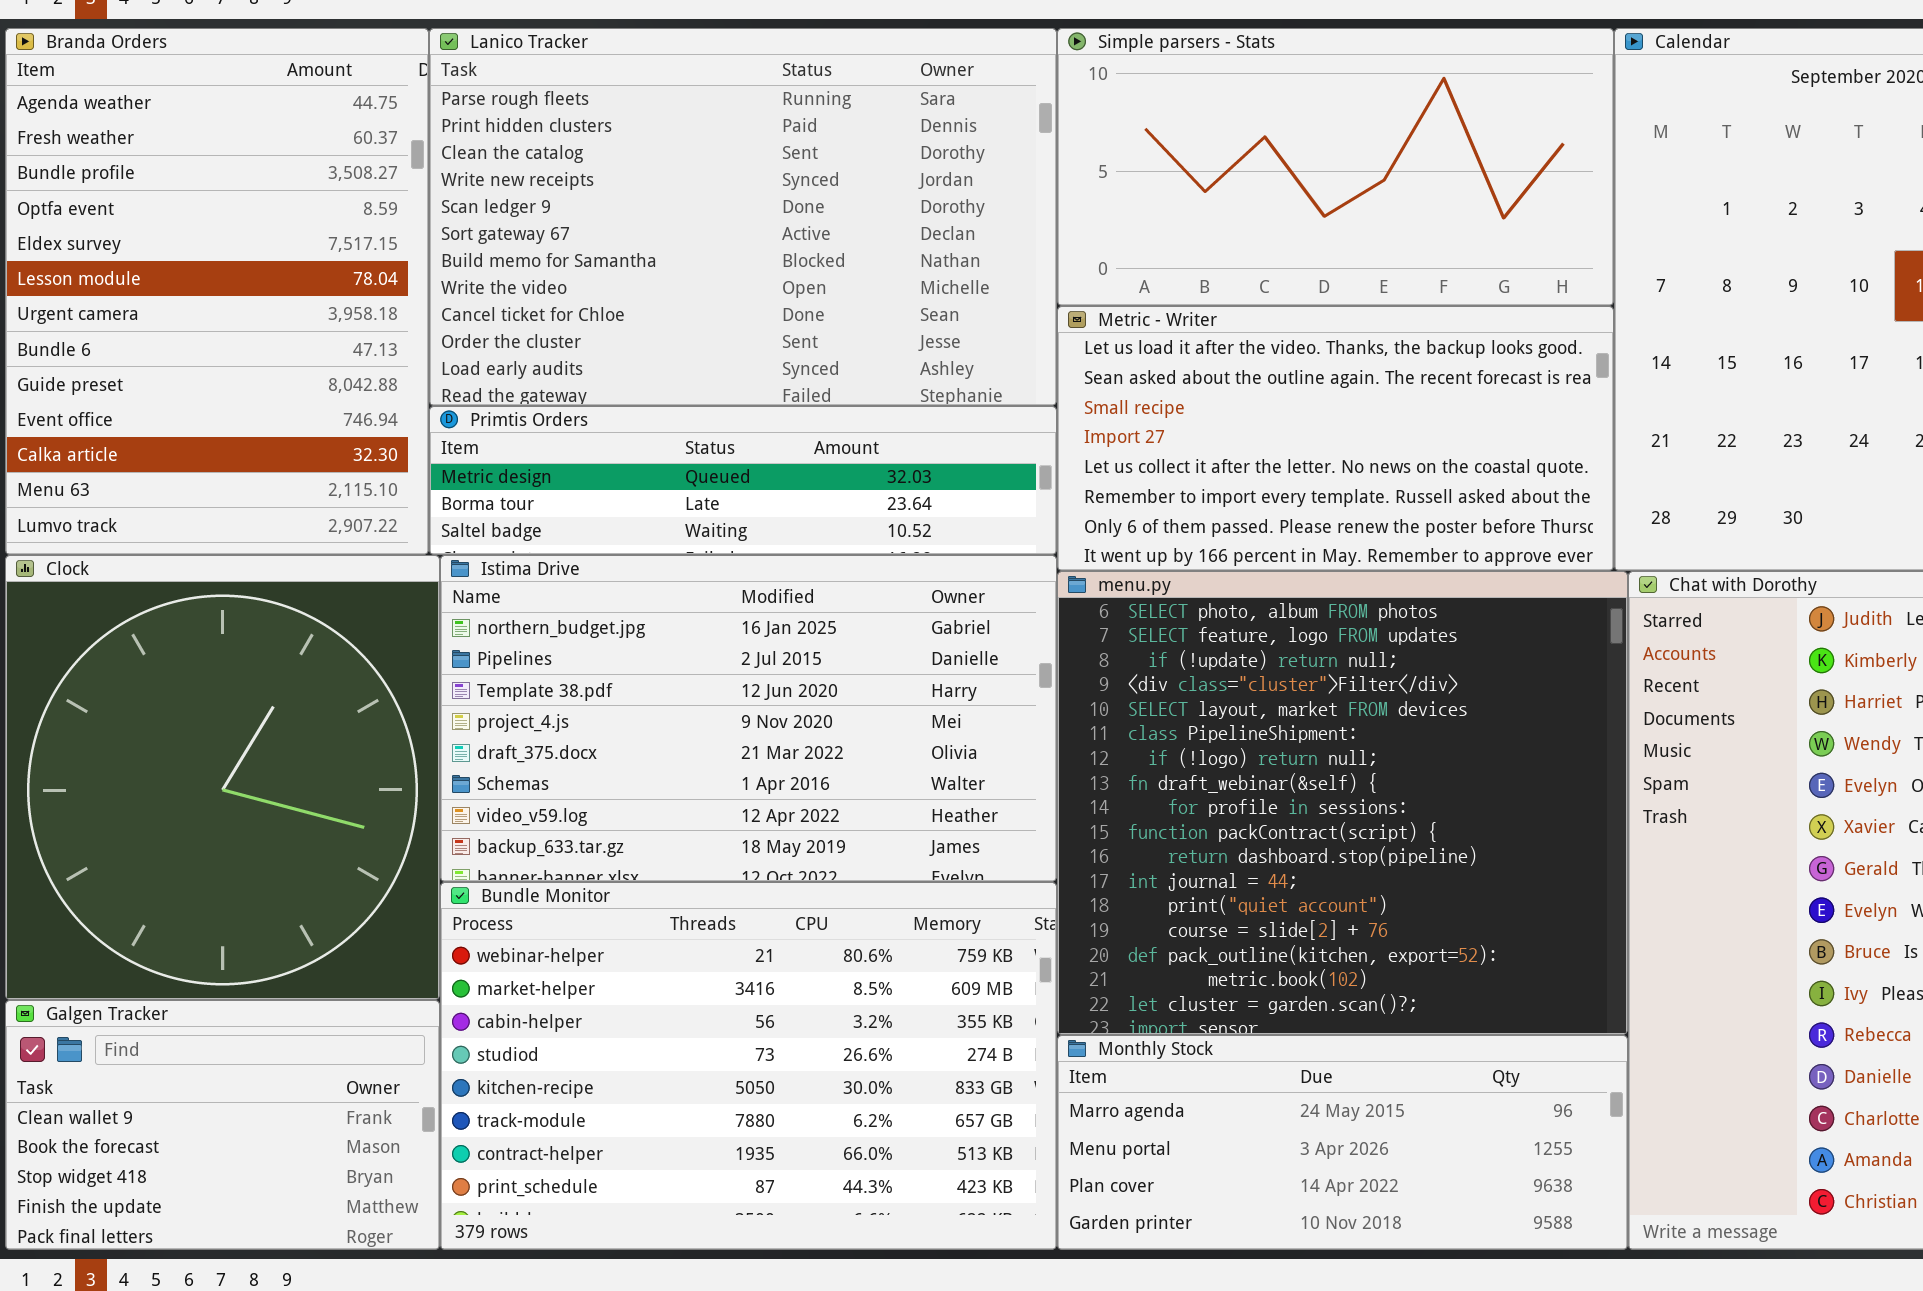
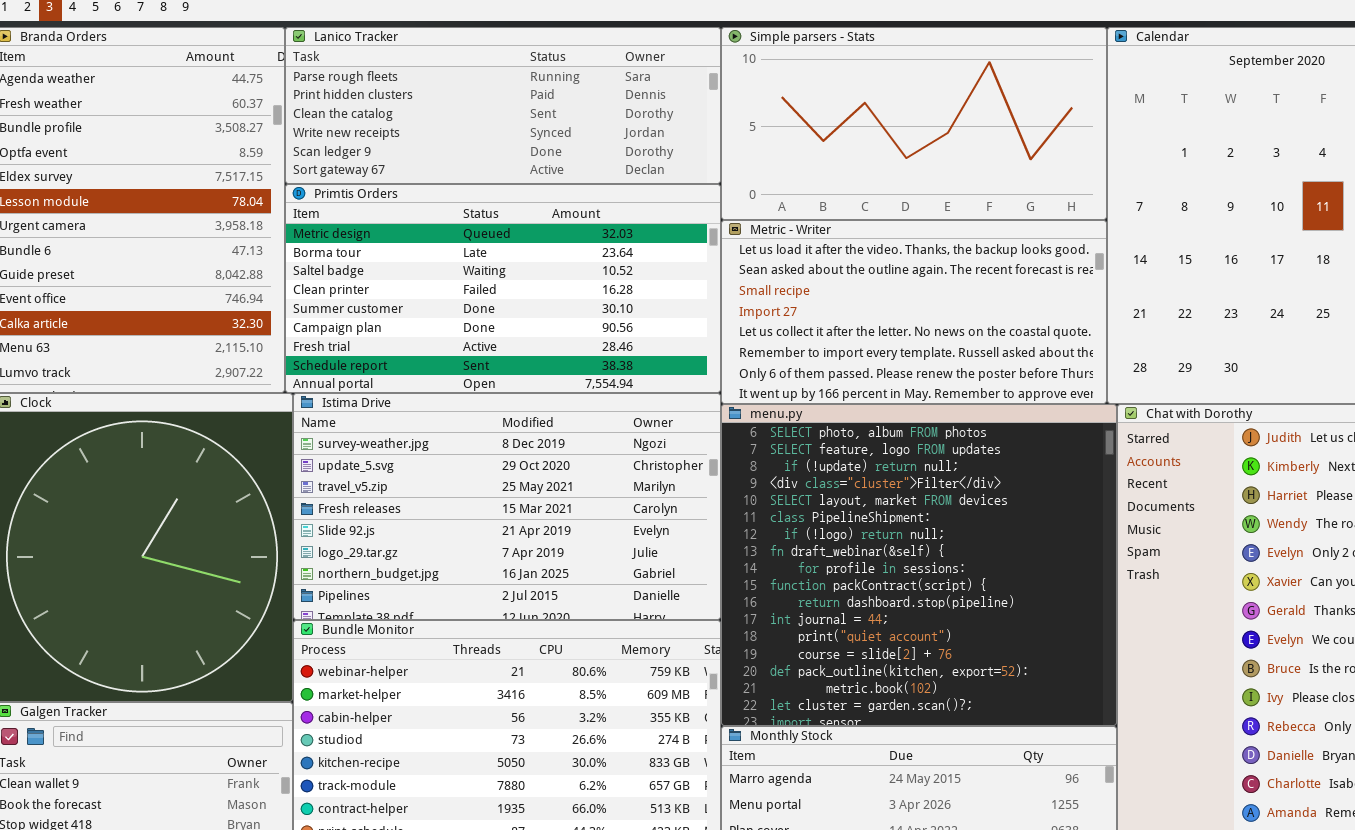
Lanico Tracker: [429,28,1057,406] -> [285,27,721,184], resized
Primtis Orders: [429,406,1057,555] -> [285,184,721,393], resized
Istima Drive: [440,555,1057,882] -> [293,393,721,620], scrolled up 6 rows

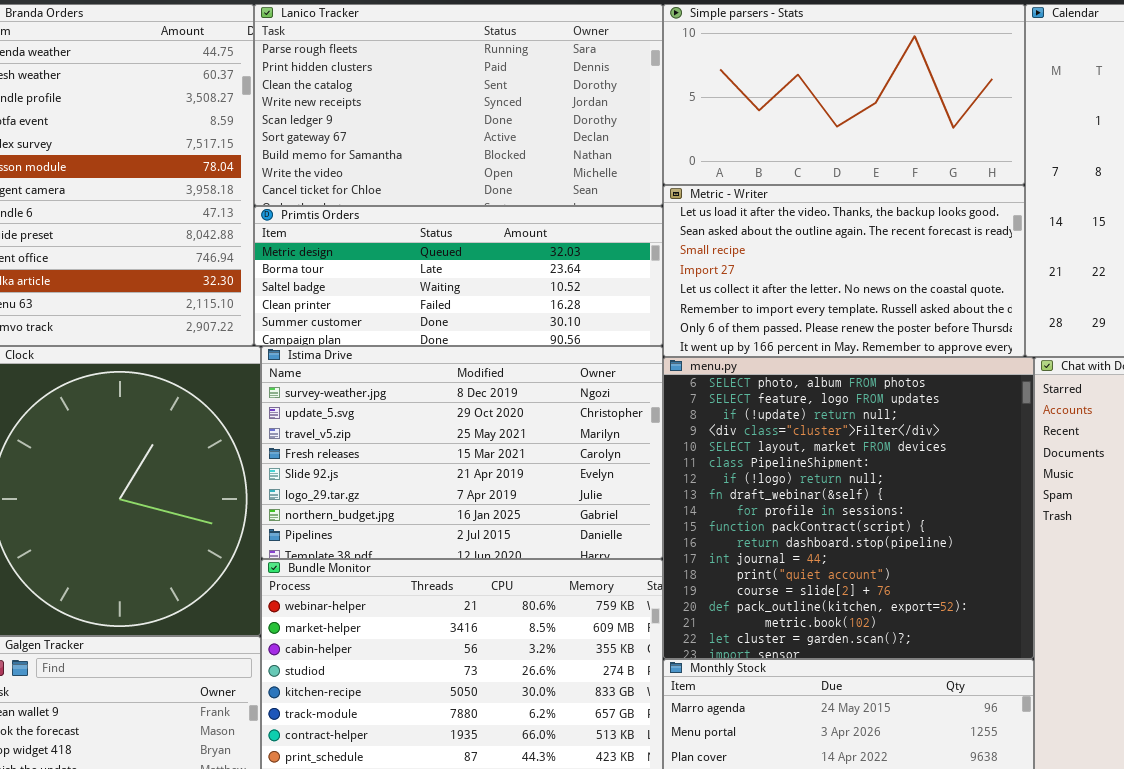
Lanico Tracker: [285,27,721,184] -> [254,4,663,206], resized
Primtis Orders: [285,184,721,393] -> [254,206,663,346], resized

